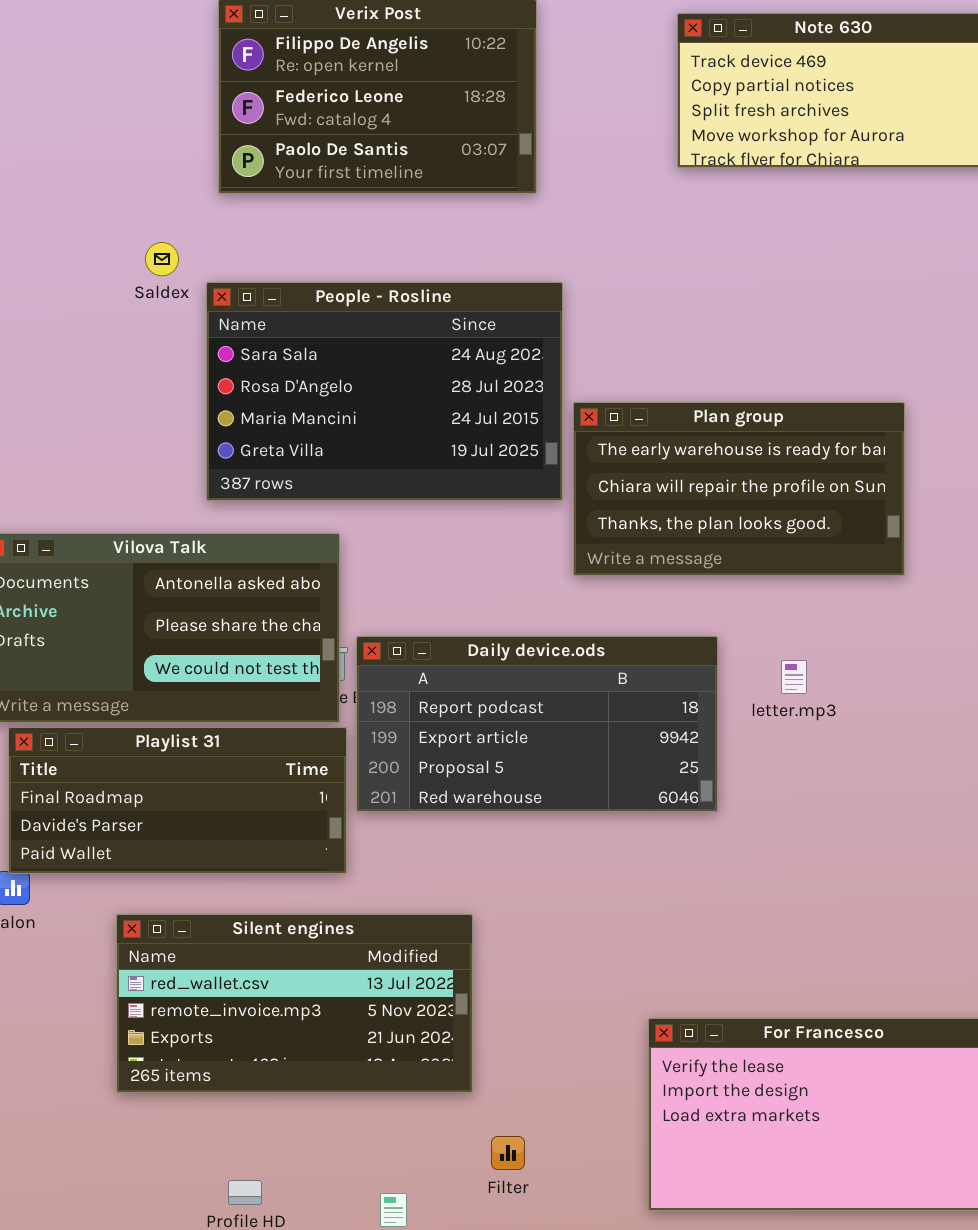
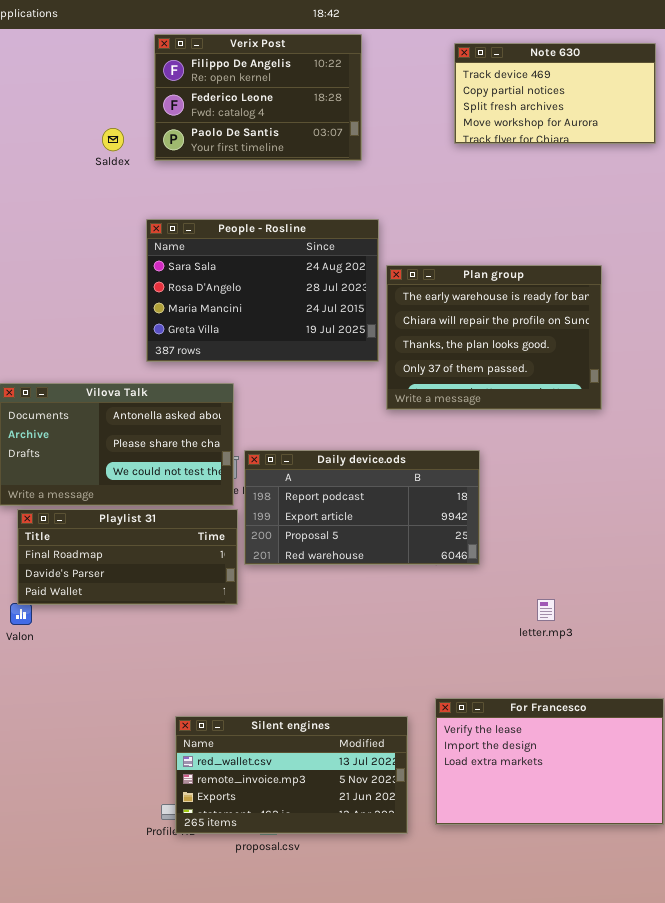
Saldex: [145,242,179,276] -> [102,128,124,151], moved
Plan group: [573,402,905,576] -> [386,265,602,410], resized
letter.mp3: [781,660,807,694] -> [537,599,555,621], moved
Silent engines: [116,914,473,1093] -> [175,716,408,834], moved

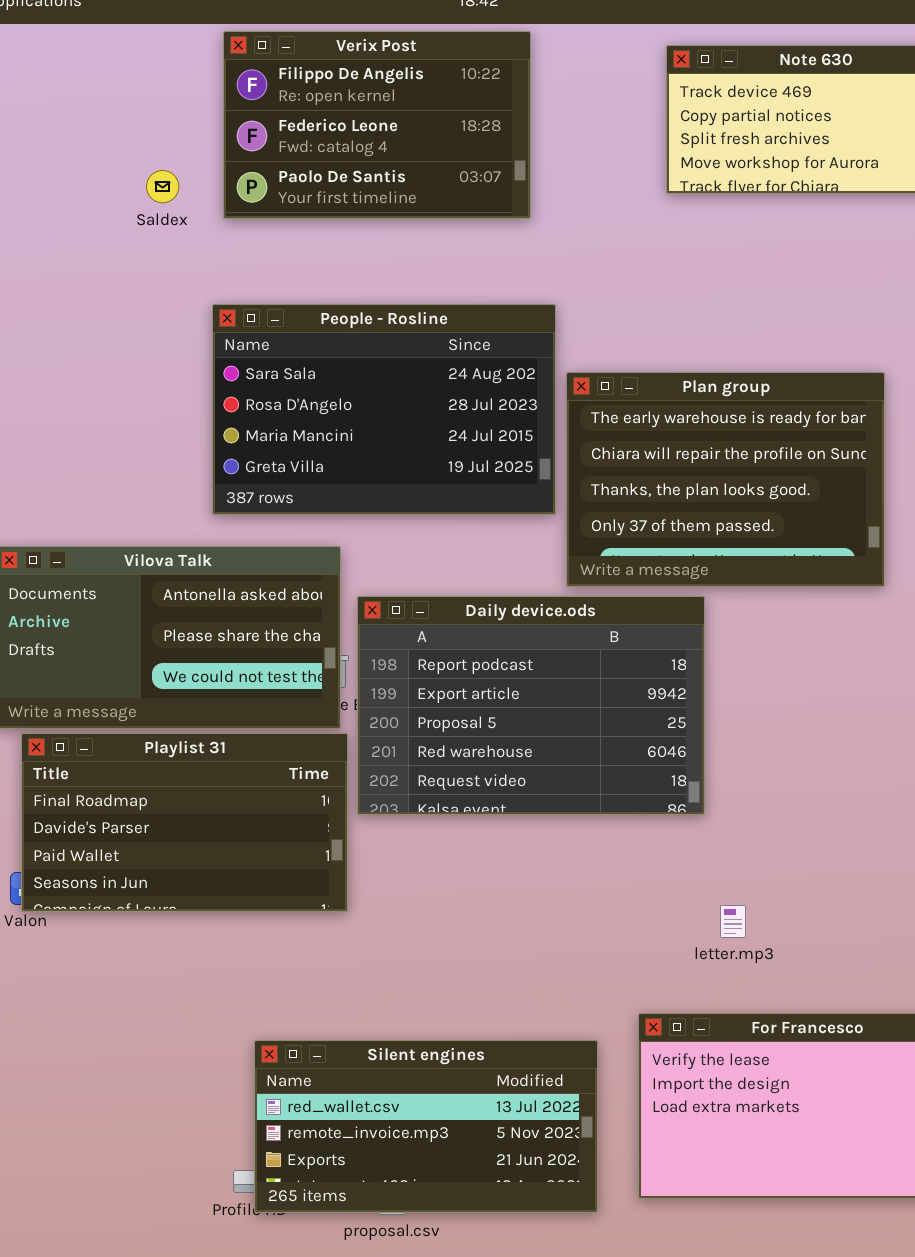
Daily device.ods: [244,450,480,565] -> [357,596,705,815], resized
Playlist 31: [17,509,238,605] -> [21,733,348,912], resized
letter.mp3: [537,599,555,621] -> [720,905,746,938], moved

